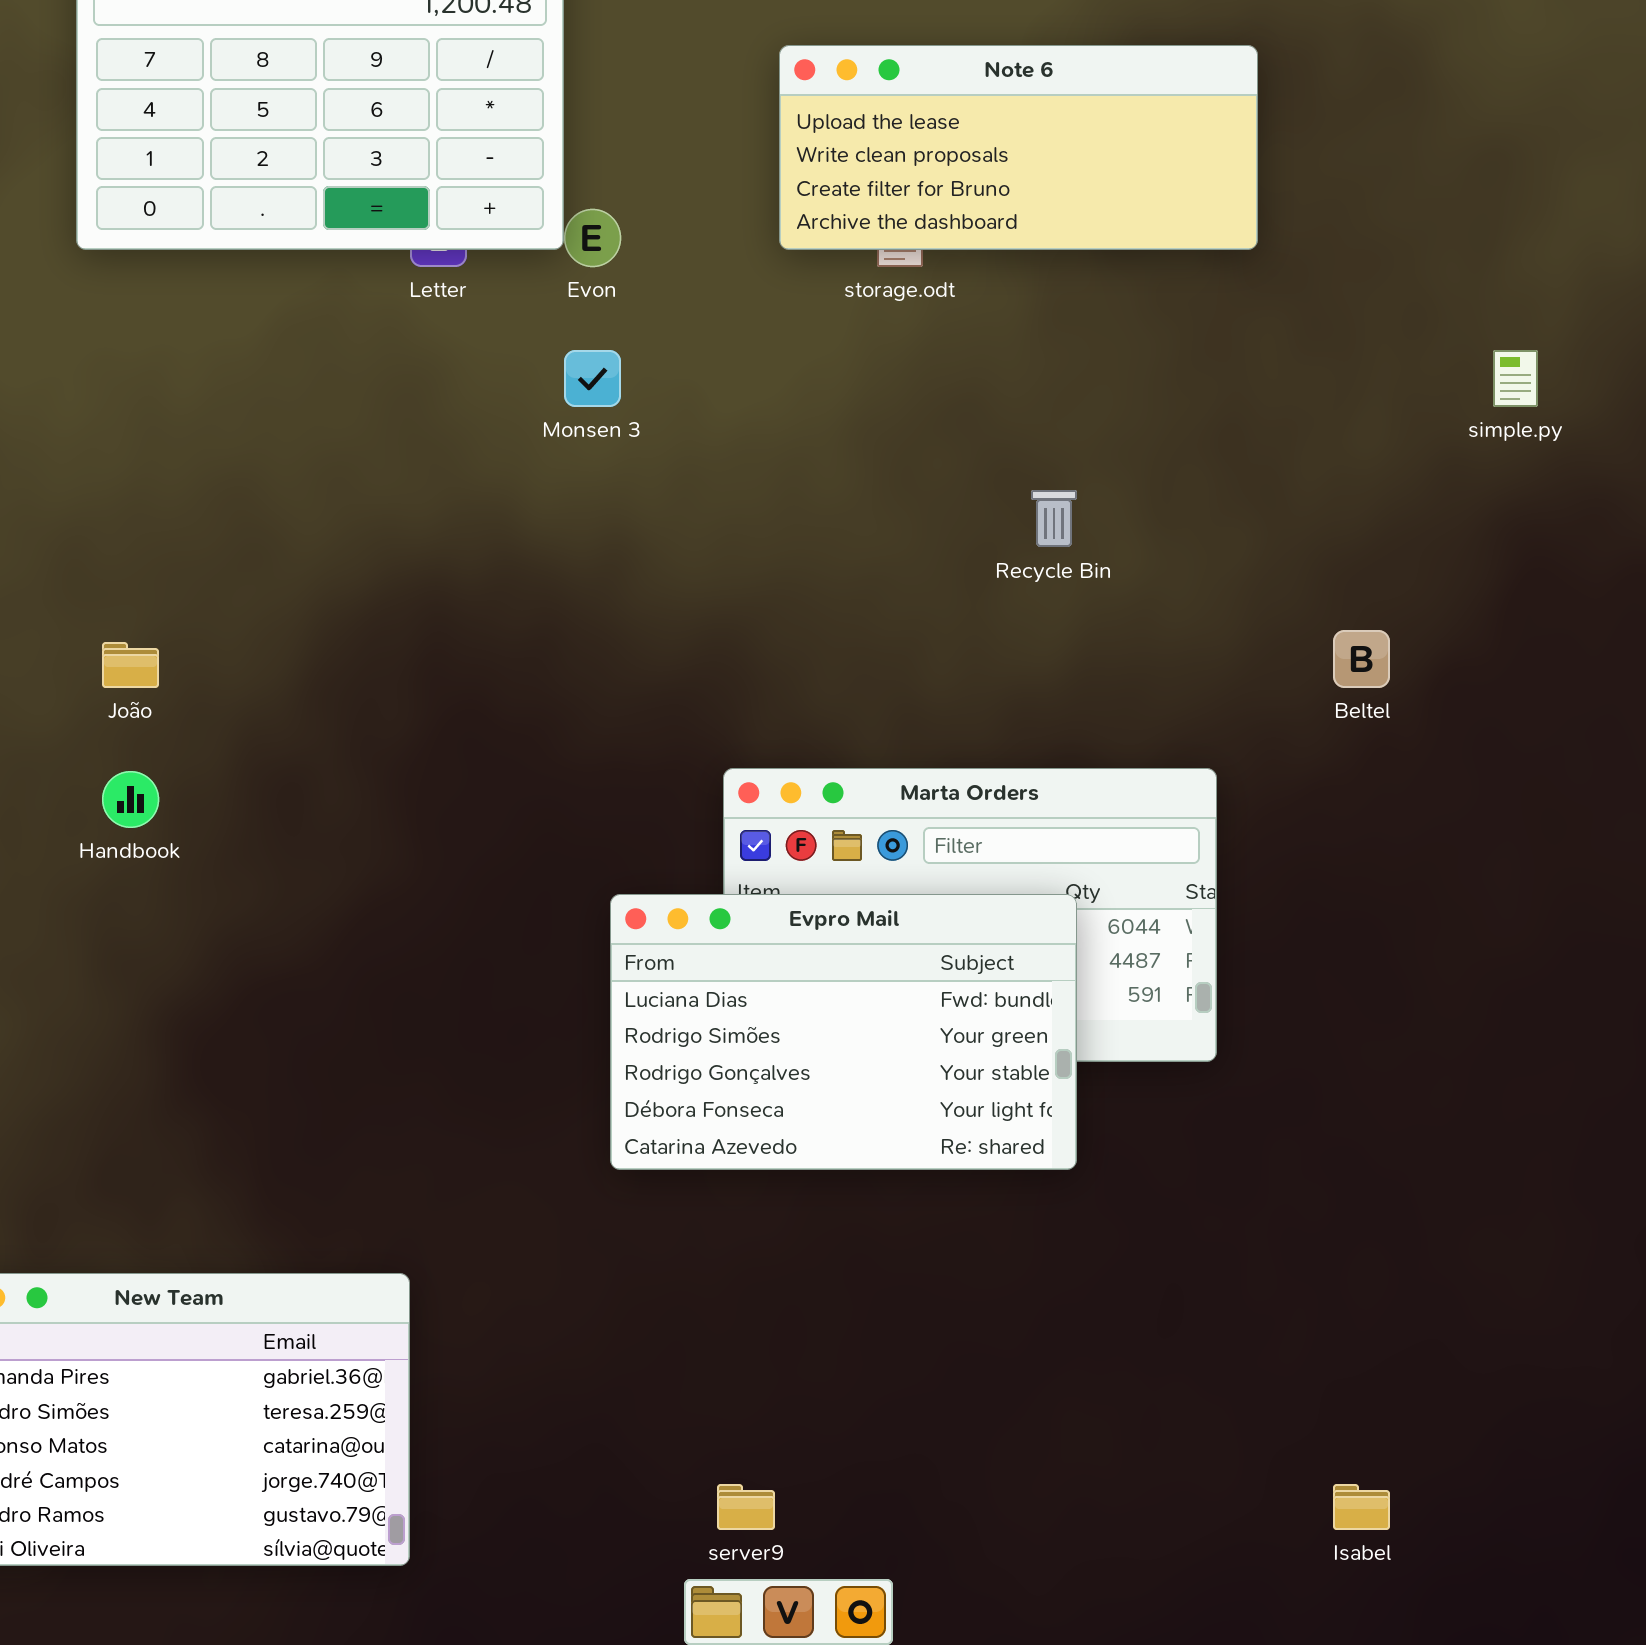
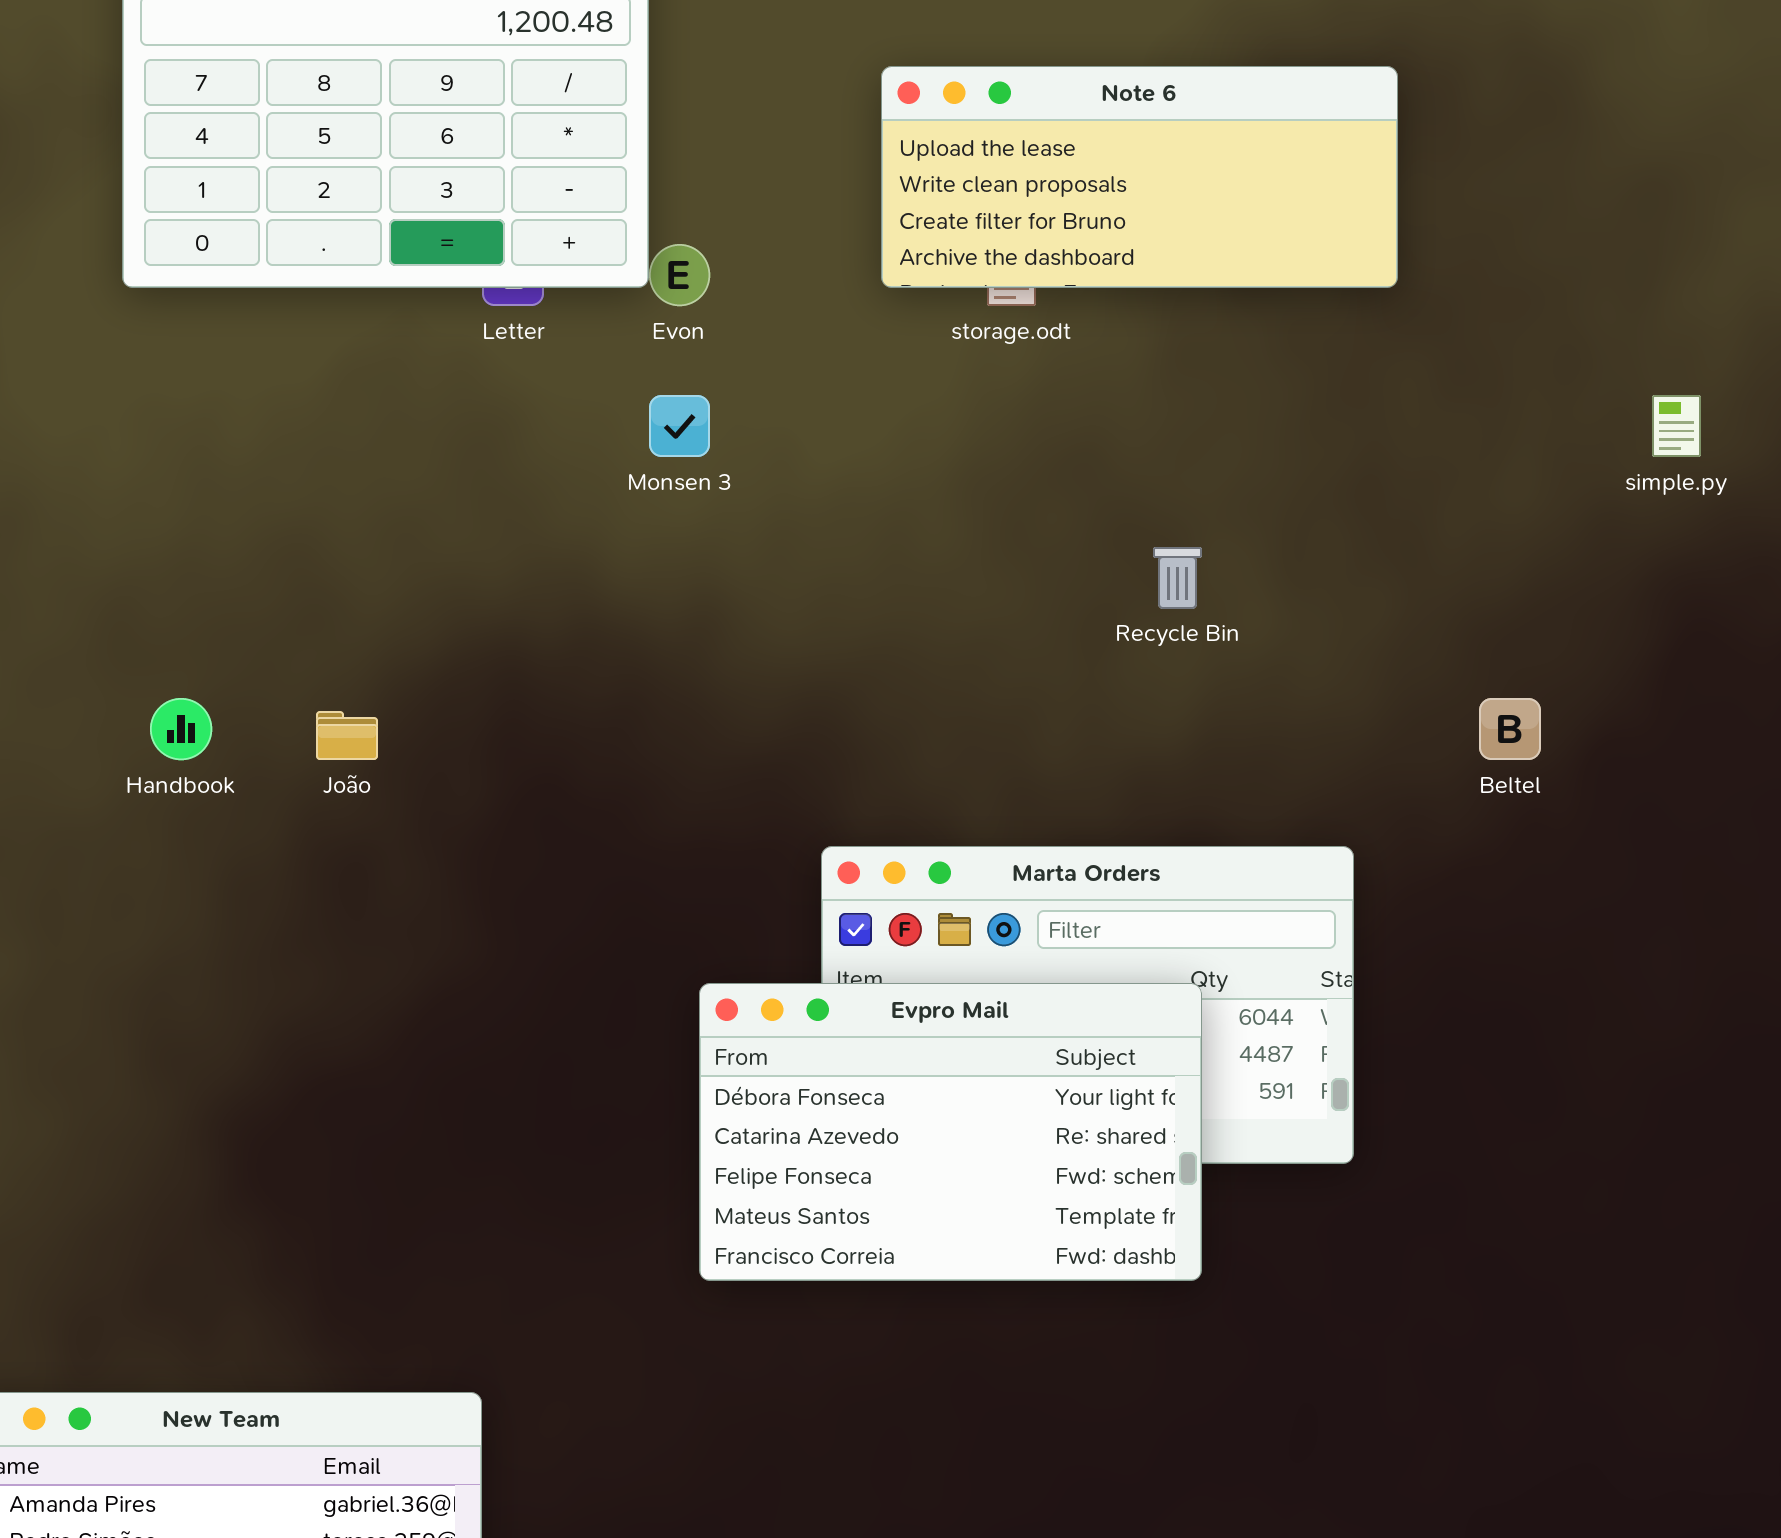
João: [102,642,159,688] -> [316,711,378,760], moved
Handbook: [102,771,159,828] -> [150,698,212,760], moved
Evpro Mail: [610,894,1077,1170] -> [699,983,1202,1281], scrolled down 3 rows

